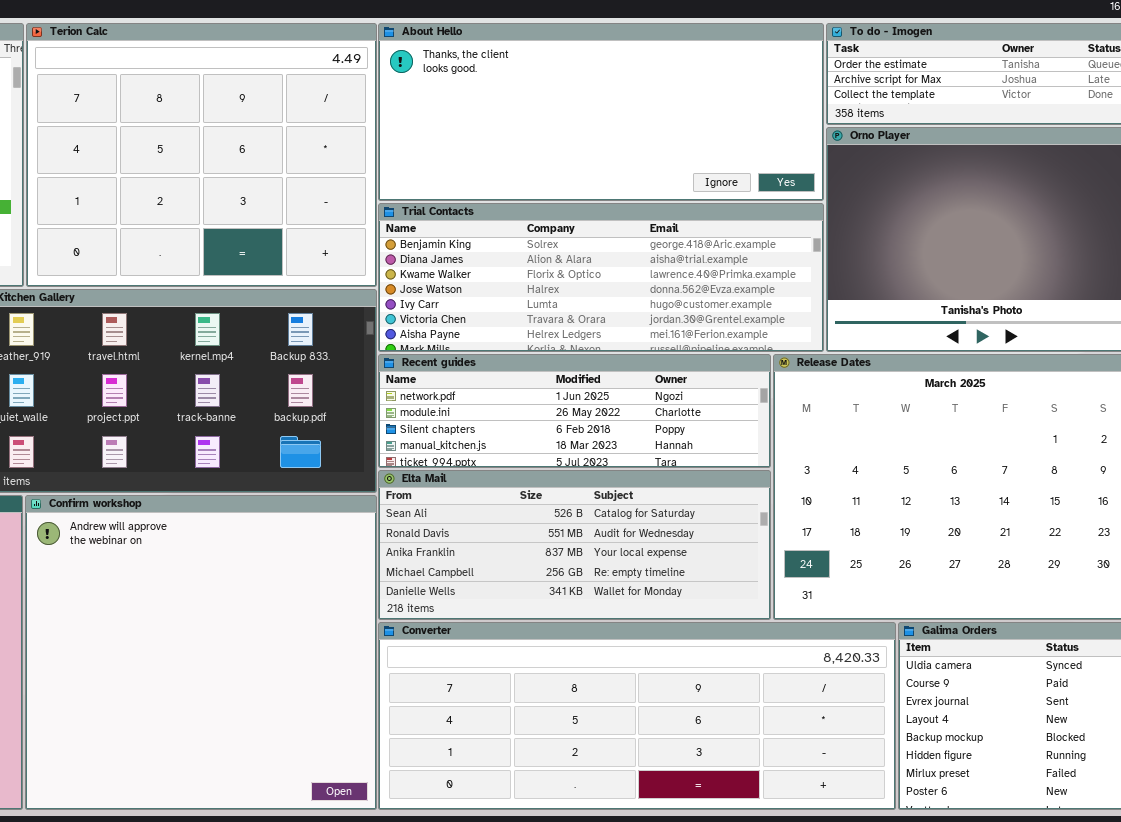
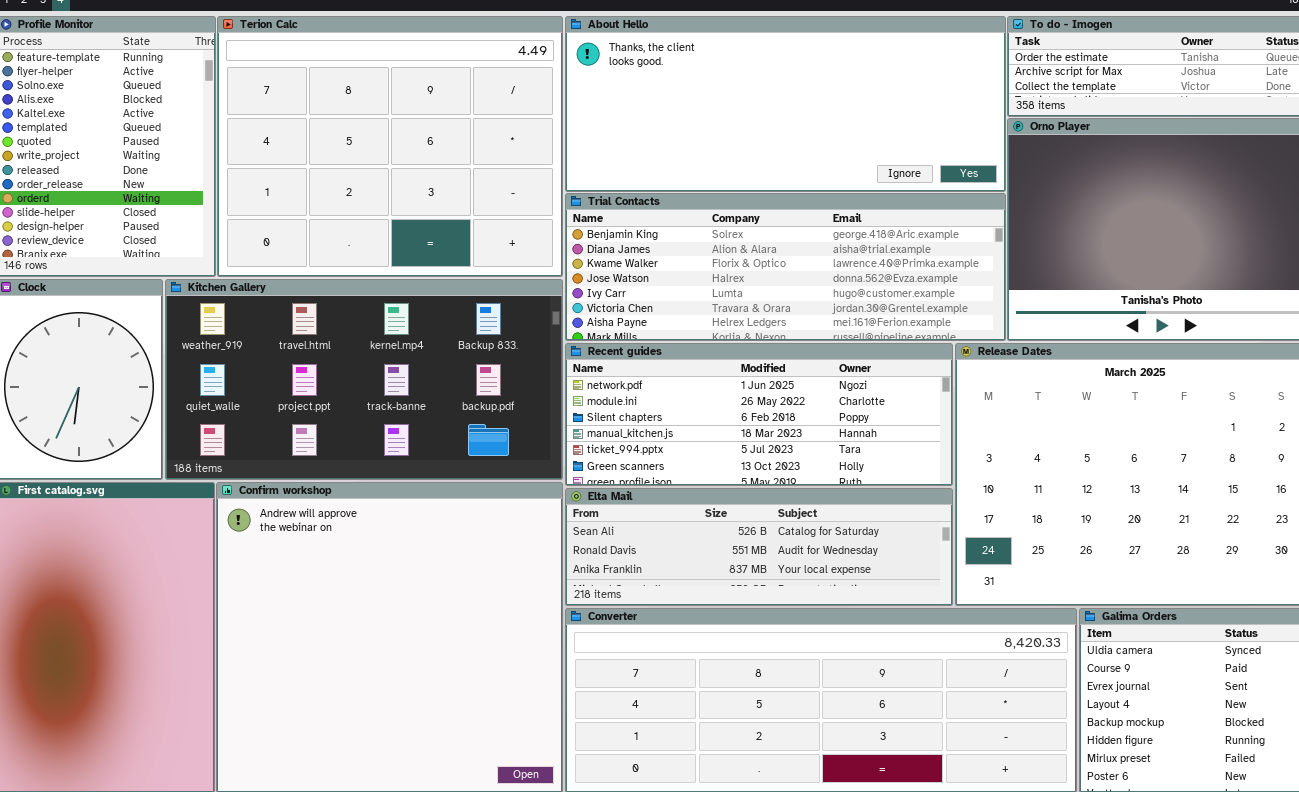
Recent guides: [378,354,771,468] -> [565,343,953,486], resized
Elta Mail: [378,470,771,620] -> [565,488,953,606], resized

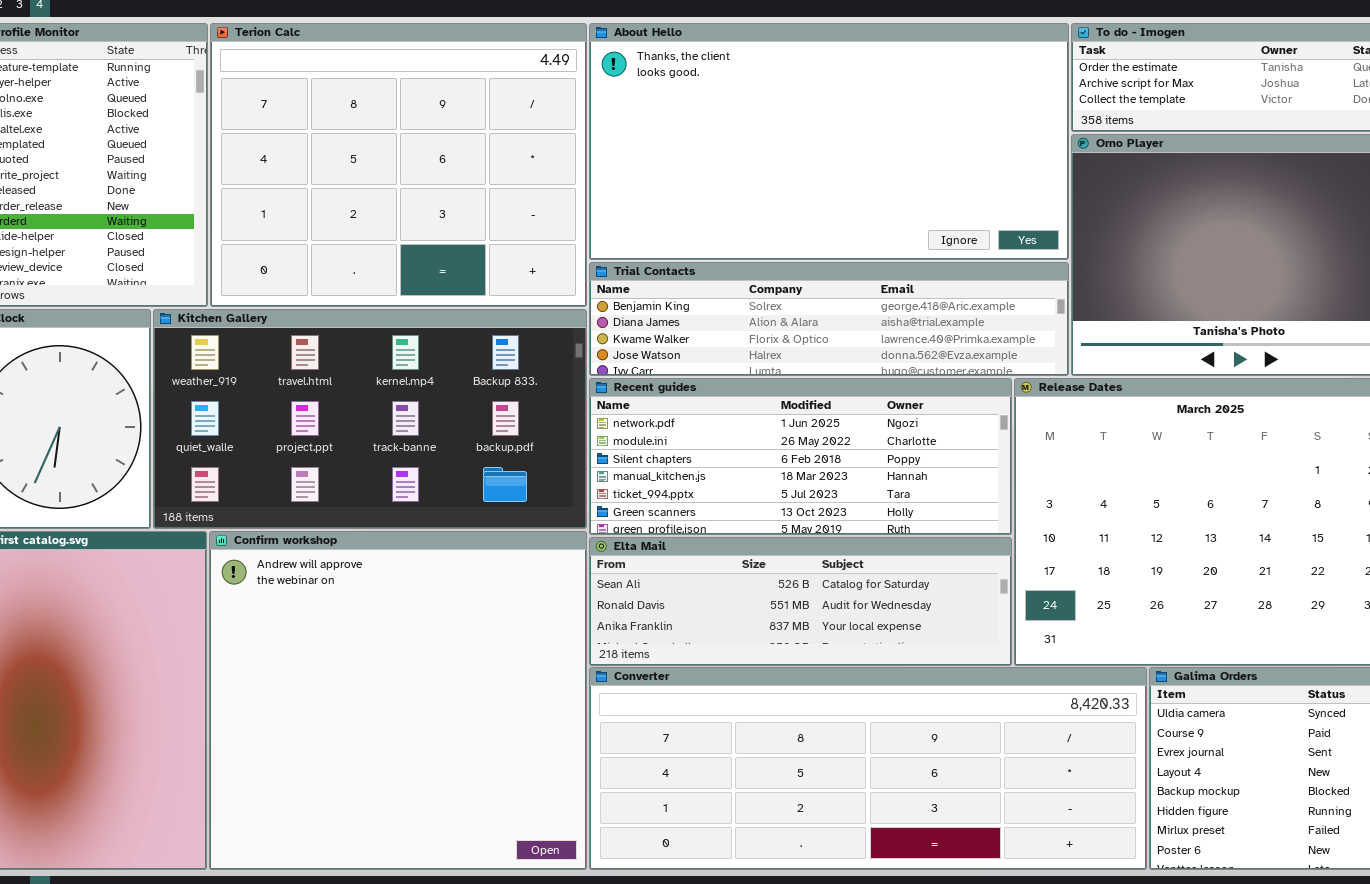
About Hello: [565,16,1006,192] -> [589,23,1069,260], resized
Trial Contacts: [565,193,1006,341] -> [589,262,1069,376], resized

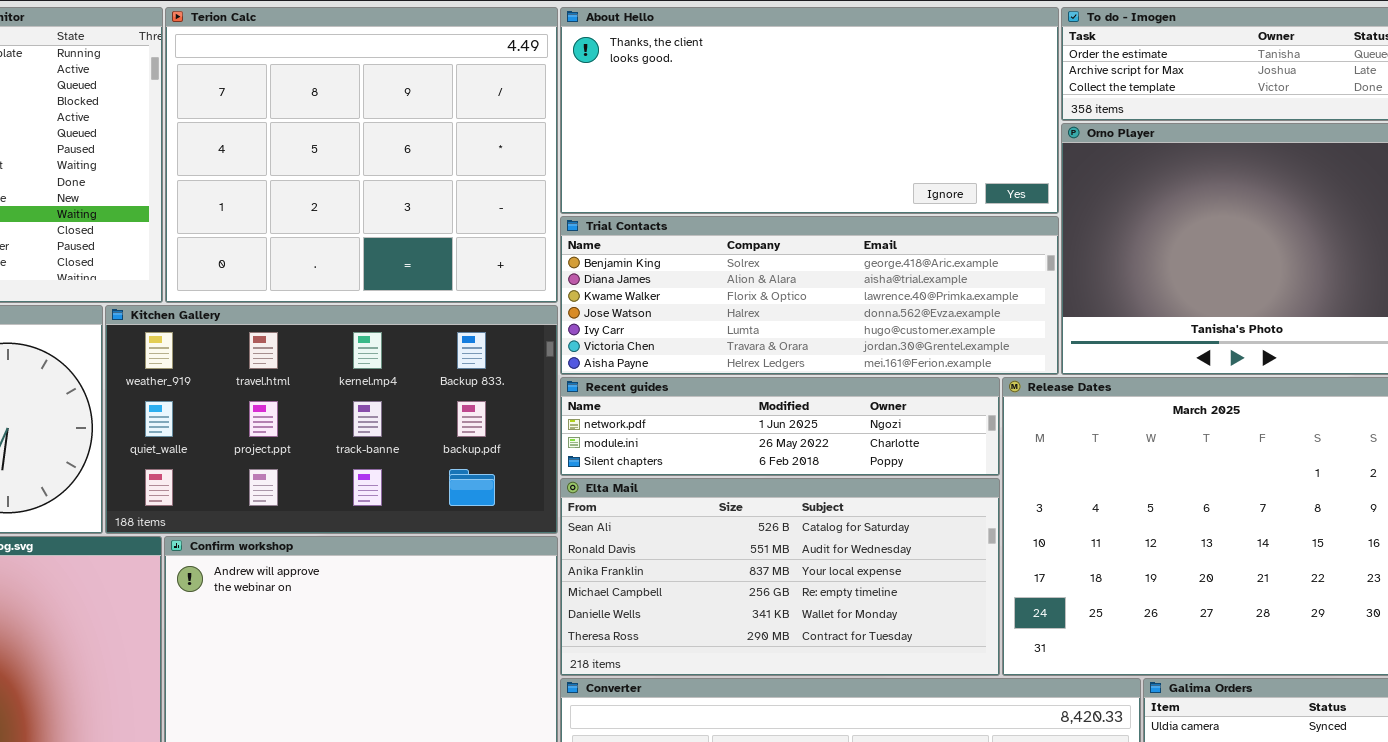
About Hello: [589,23,1069,260] -> [560,7,1059,214], resized
Trial Contacts: [589,262,1069,376] -> [560,216,1059,375], resized
Recent guides: [589,378,1012,535] -> [560,377,1000,476], resized
Elta Mail: [589,537,1012,666] -> [560,478,1000,676], resized

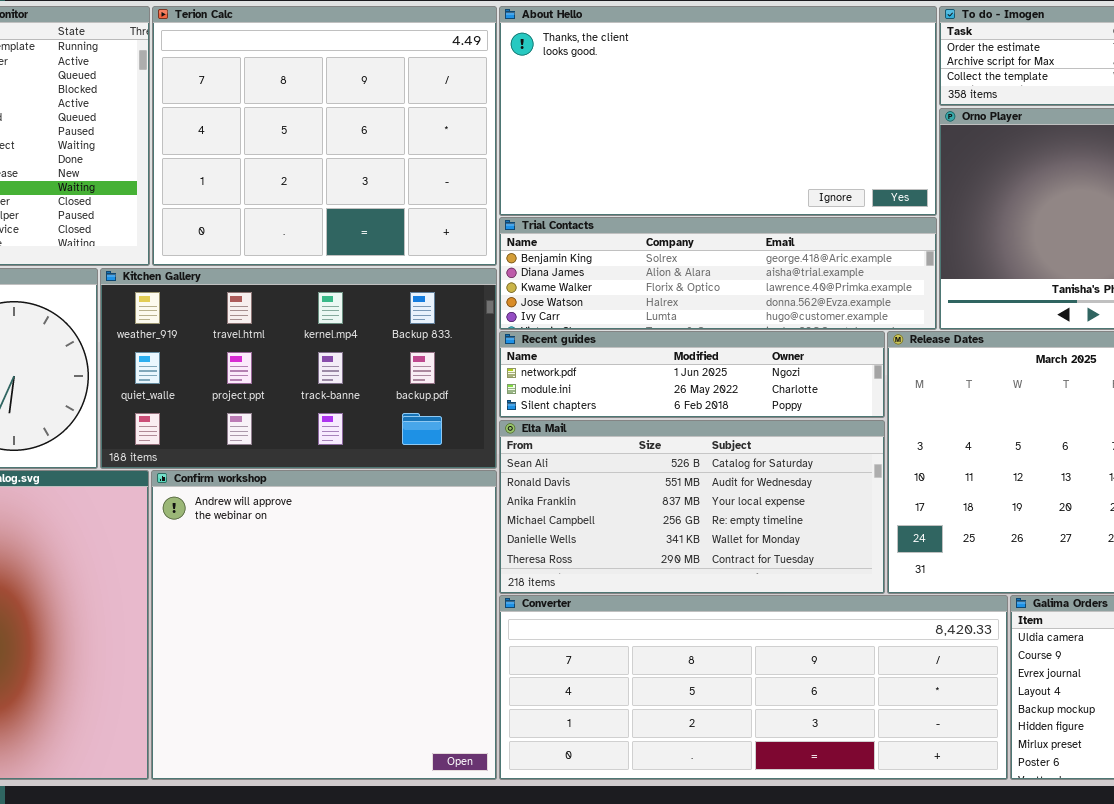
About Hello: [560,7,1059,214] -> [499,6,937,216], resized
Trial Contacts: [560,216,1059,375] -> [499,217,937,330], resized

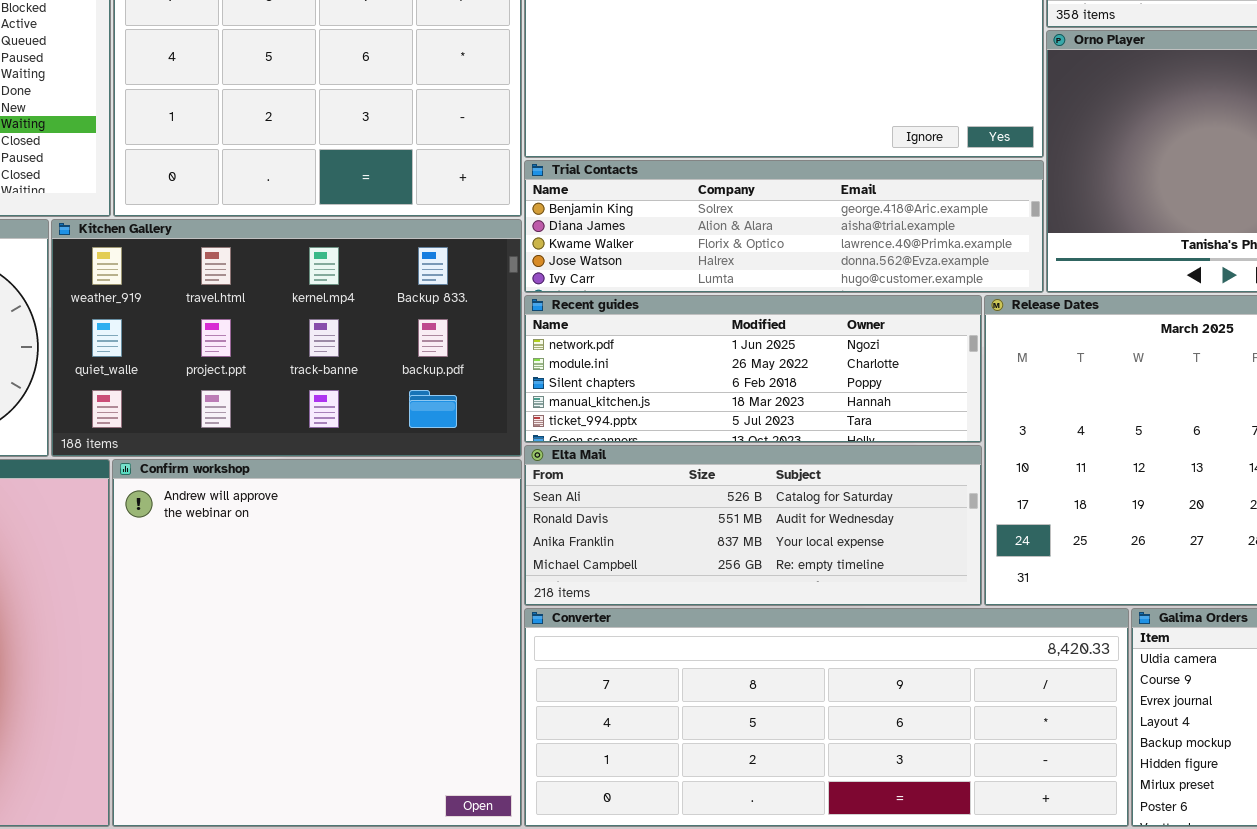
Recent guides: [499,331,885,418] -> [524,295,982,443], resized
Elta Mail: [499,420,885,594] -> [524,445,982,606], resized

